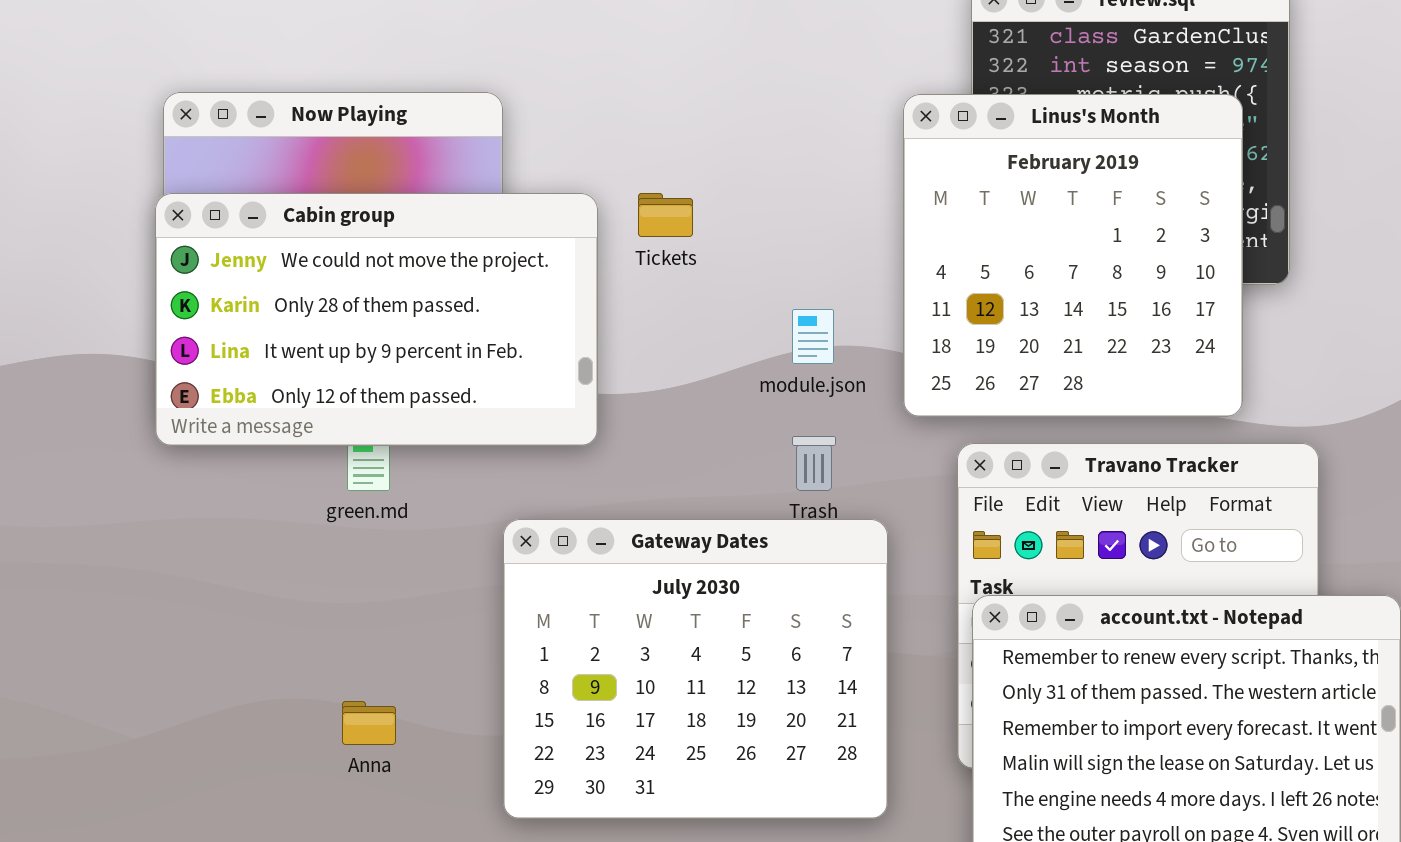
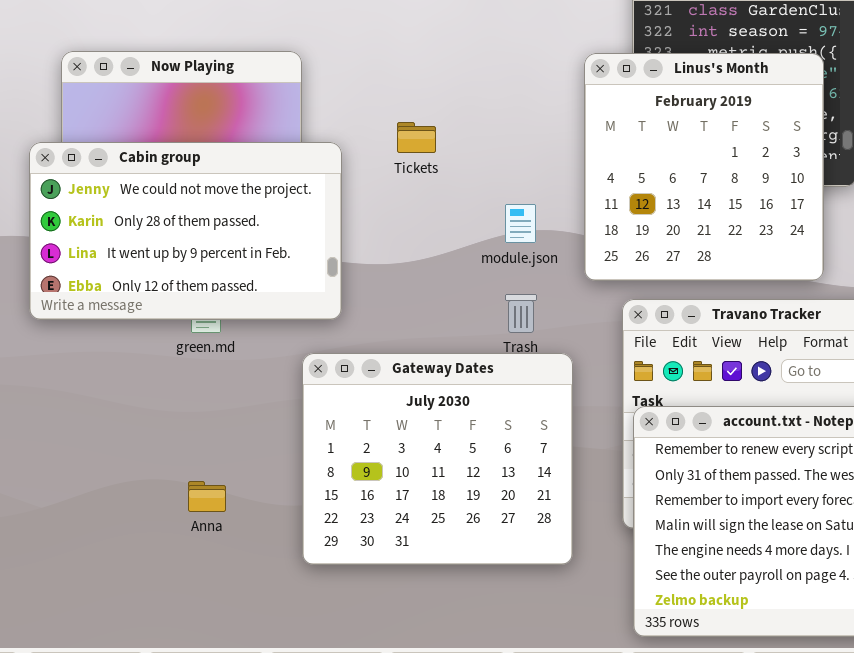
Cabin group: [155,193,598,446] -> [29,142,342,320], moved

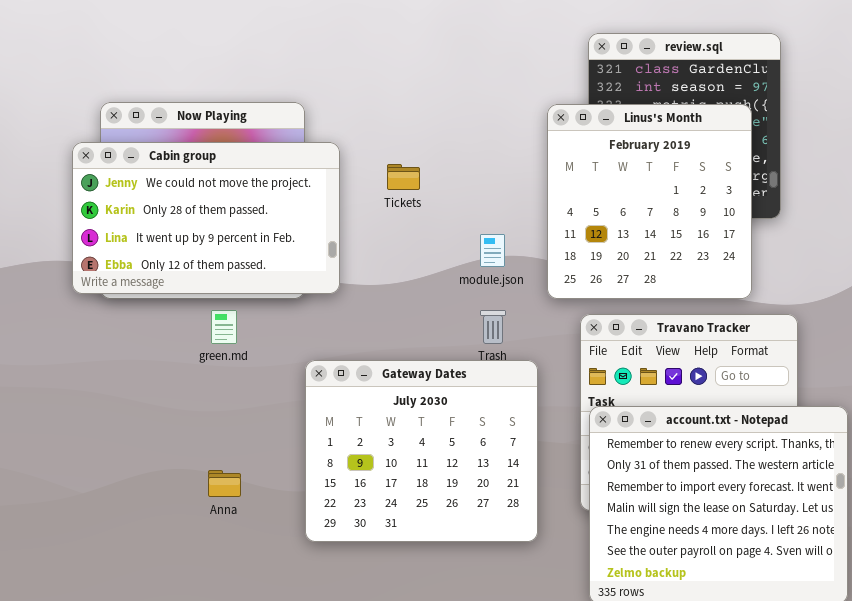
Cabin group: [29,142,342,320] -> [72,142,340,294], moved

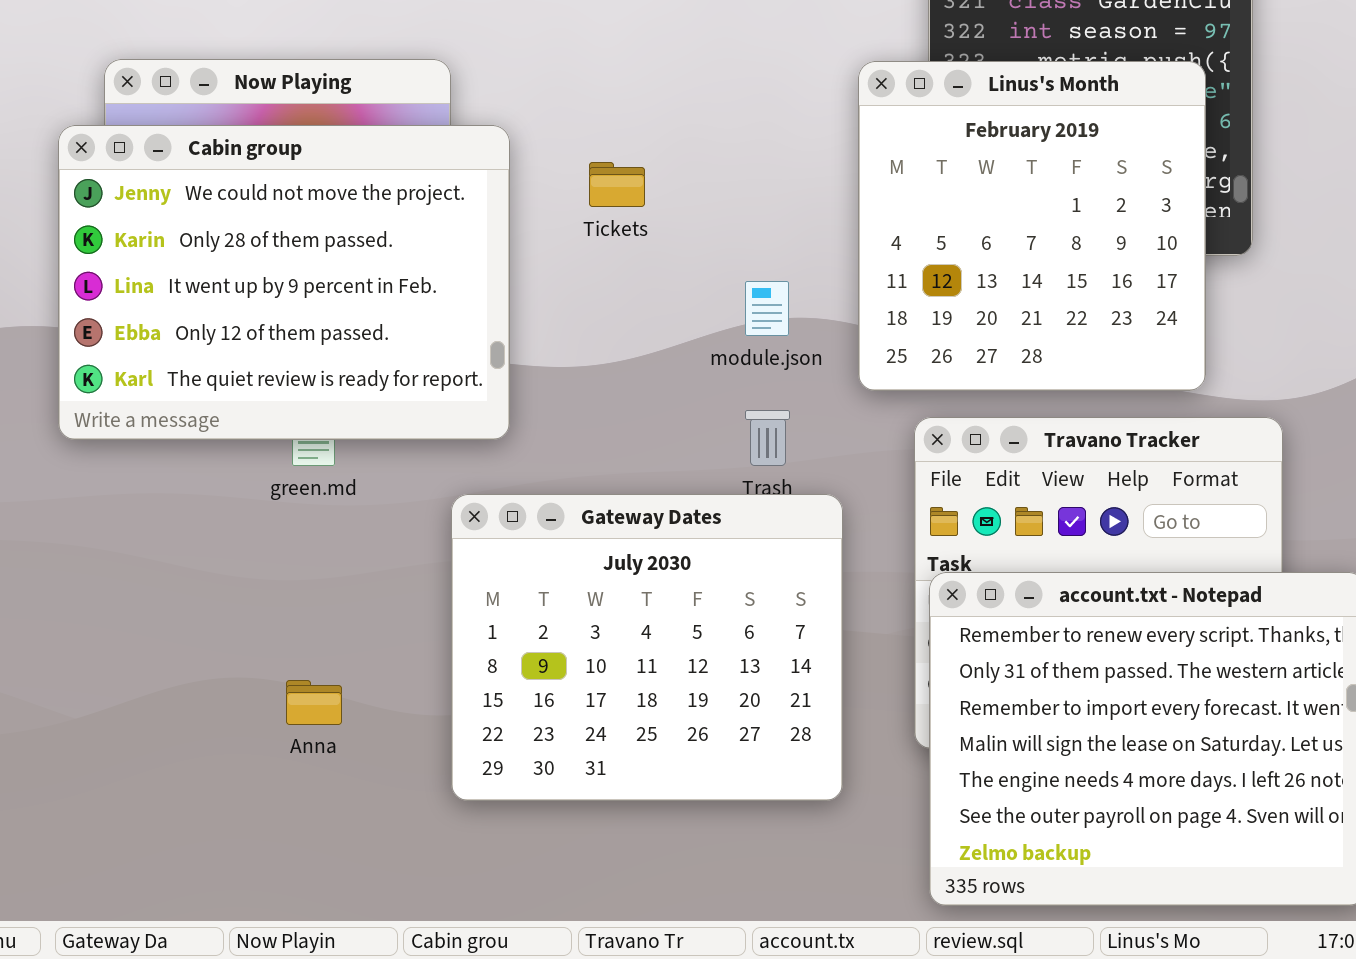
Cabin group: [72,142,340,294] -> [58,125,510,440], resized

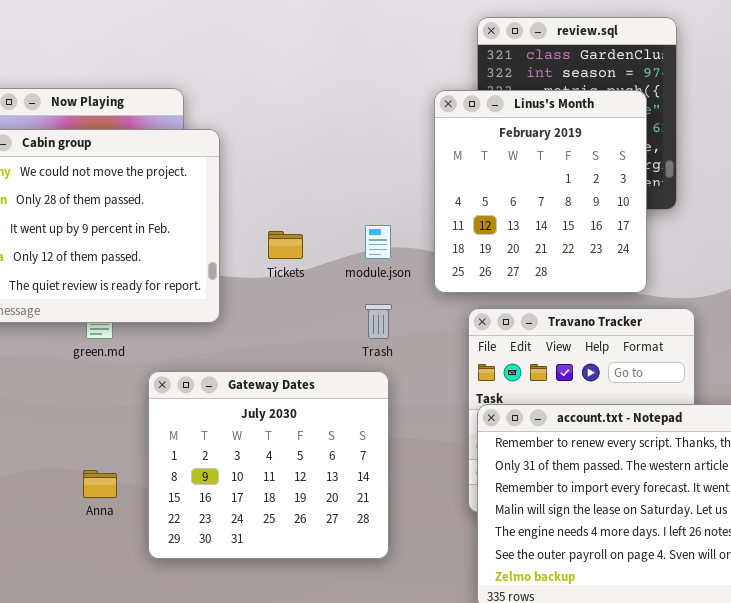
Tickets: [589,162,645,207] -> [268,231,303,259], moved
Gateway Dates: [451,494,843,801] -> [148,371,389,559], moved

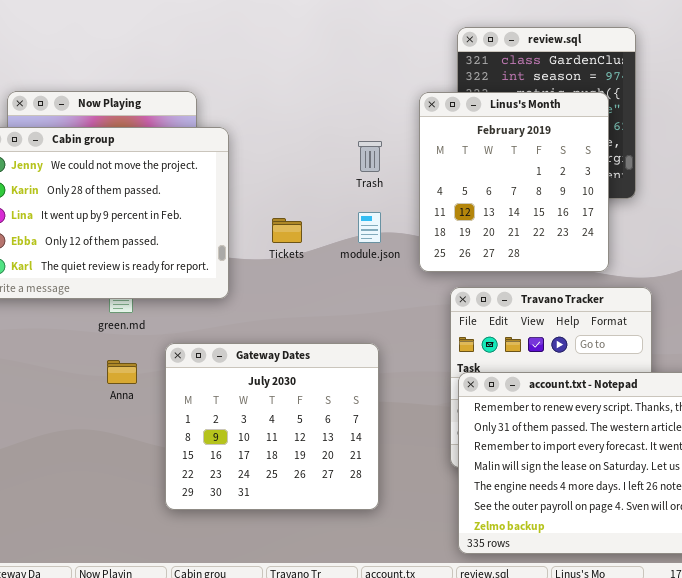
Trash: [365,304,392,339] -> [358,141,382,172], moved
Anna: [83,470,117,498] -> [107,360,137,384], moved

